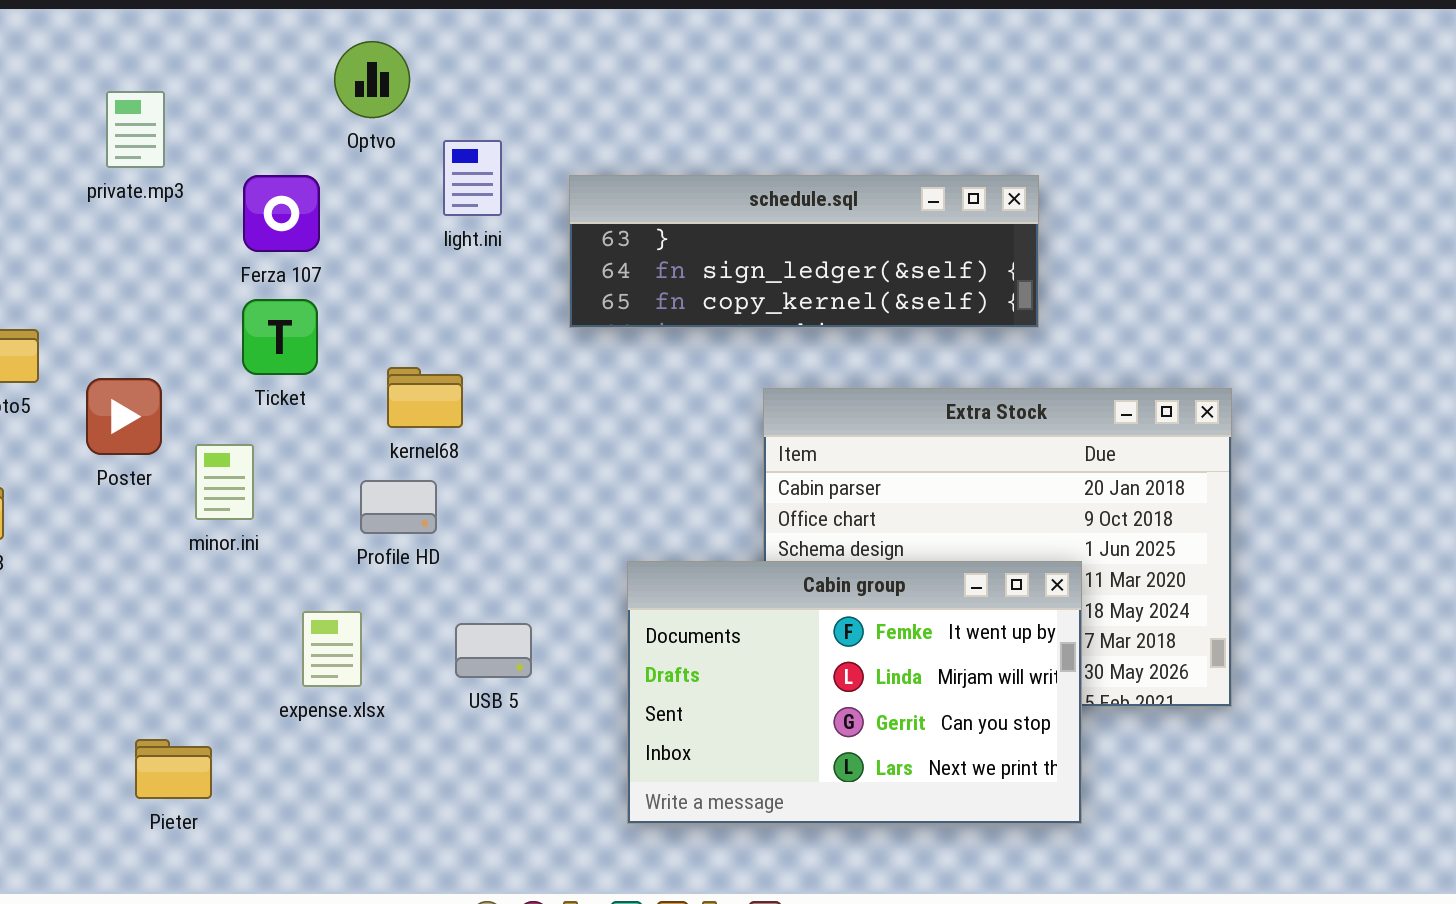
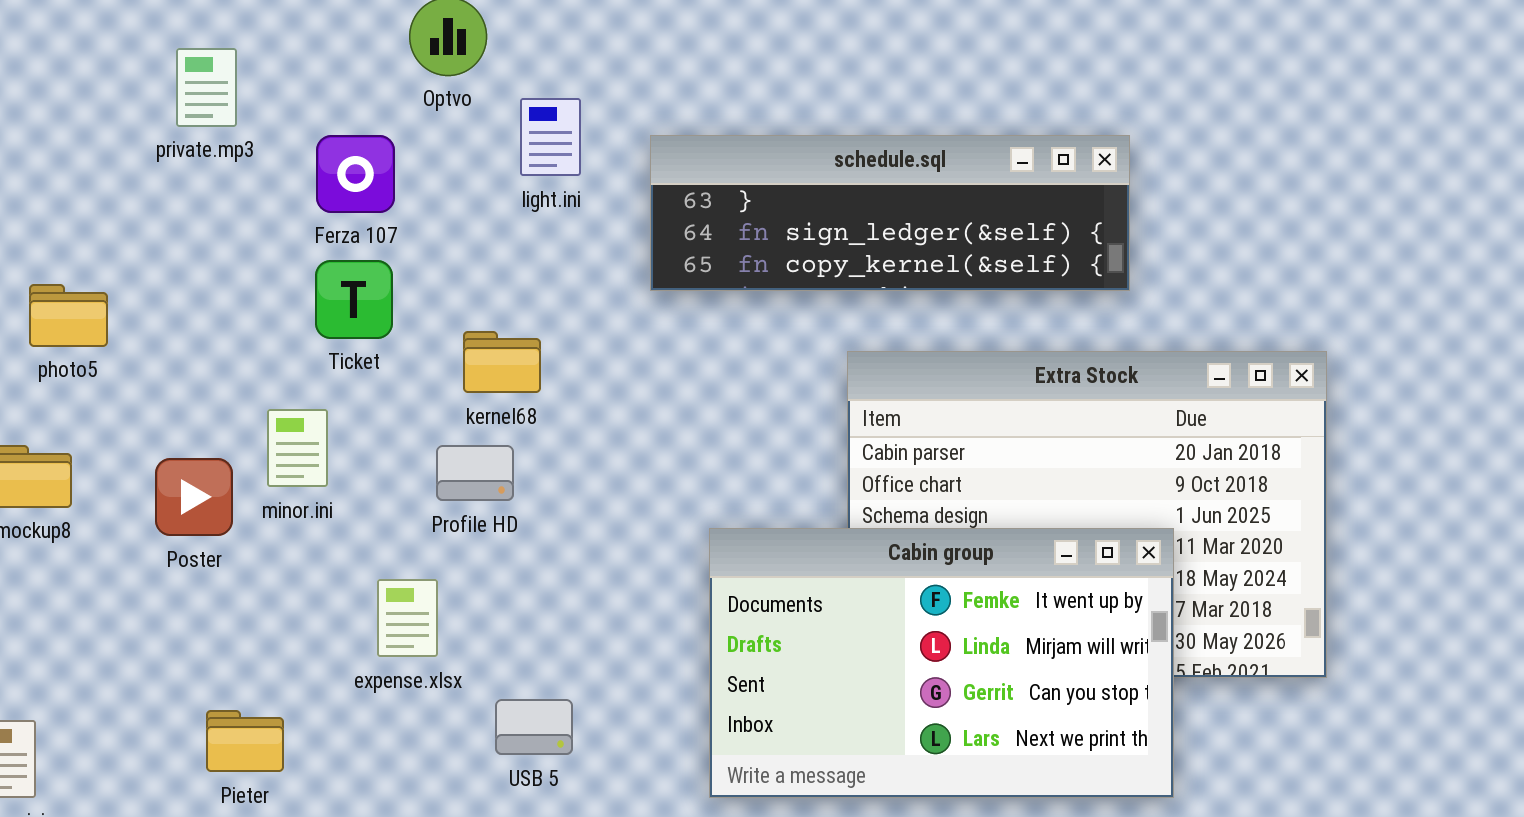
Poster: [86,378,162,455] -> [155,458,233,536], moved
USB 5: [455,623,532,678] -> [495,699,573,755], moved

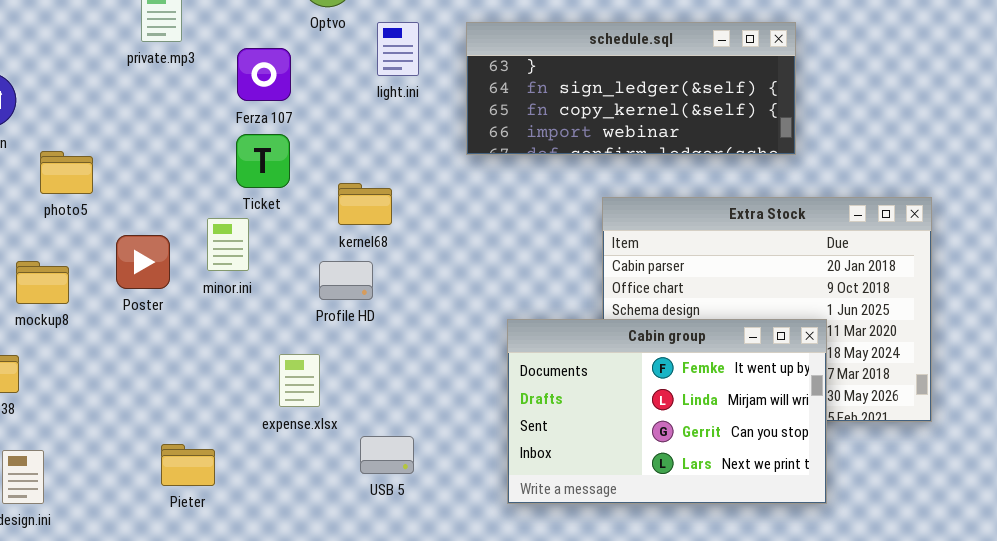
schedule.sql: [650,135,1130,291] -> [466,22,796,155], resized
minor.ini: [267,409,328,487] -> [207,218,249,271], moved
Poster: [155,458,233,536] -> [116,235,170,289], moved

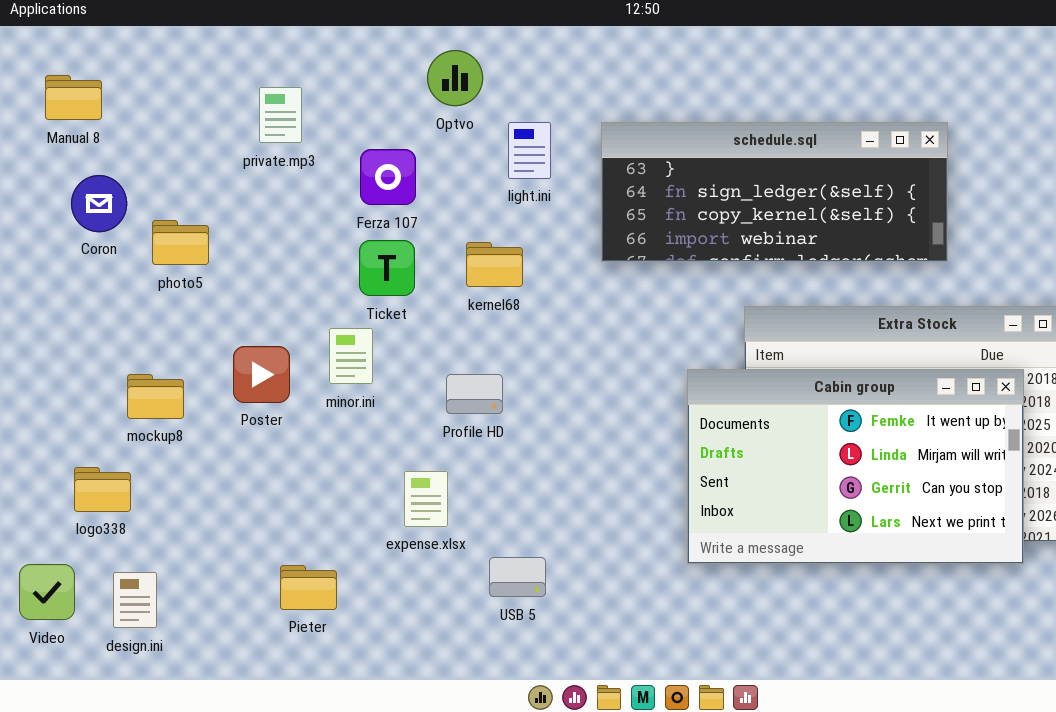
photo5: [40,151,93,194] -> [152,220,209,265], moved
kernel68: [338,183,392,225] -> [466,242,523,287], moved
Cabin group: [507,319,827,504] -> [687,369,1024,564], moved

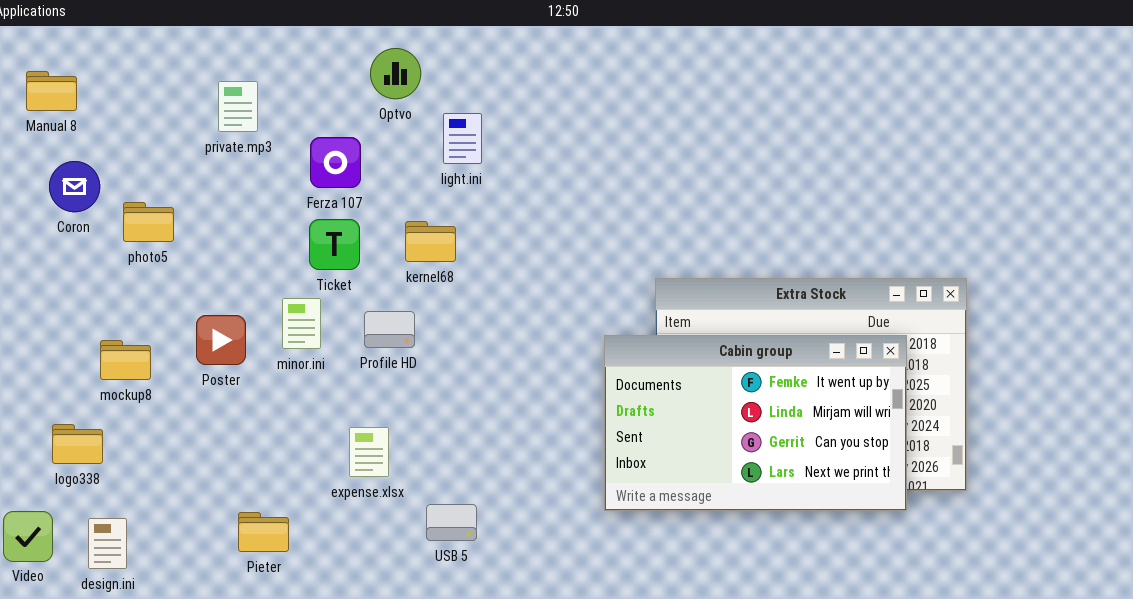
schedule.sql: [601,122,948,262] -> none, closed
Profile HD: [446,374,503,414] -> [364,311,415,348], moved

